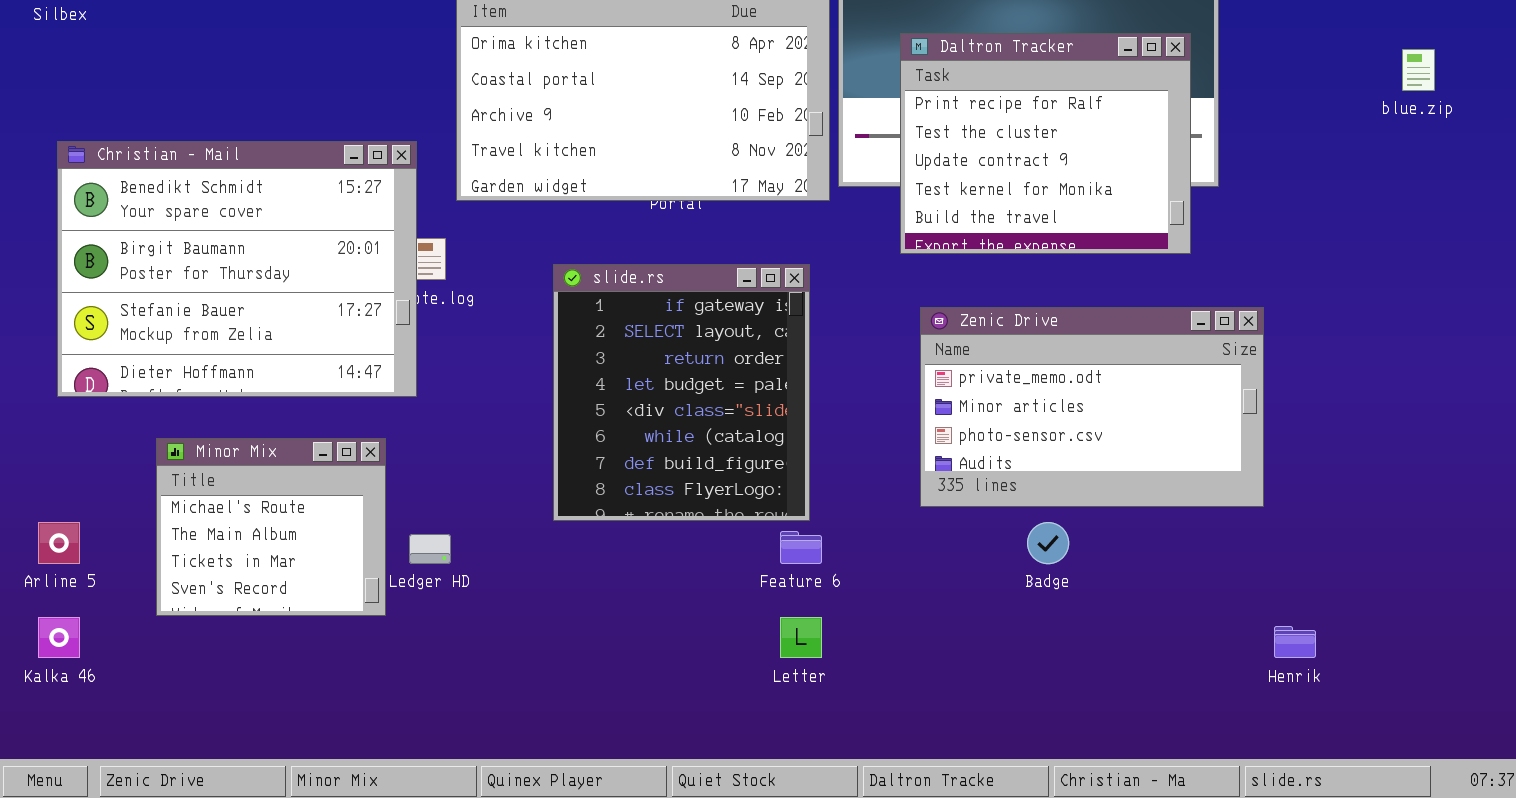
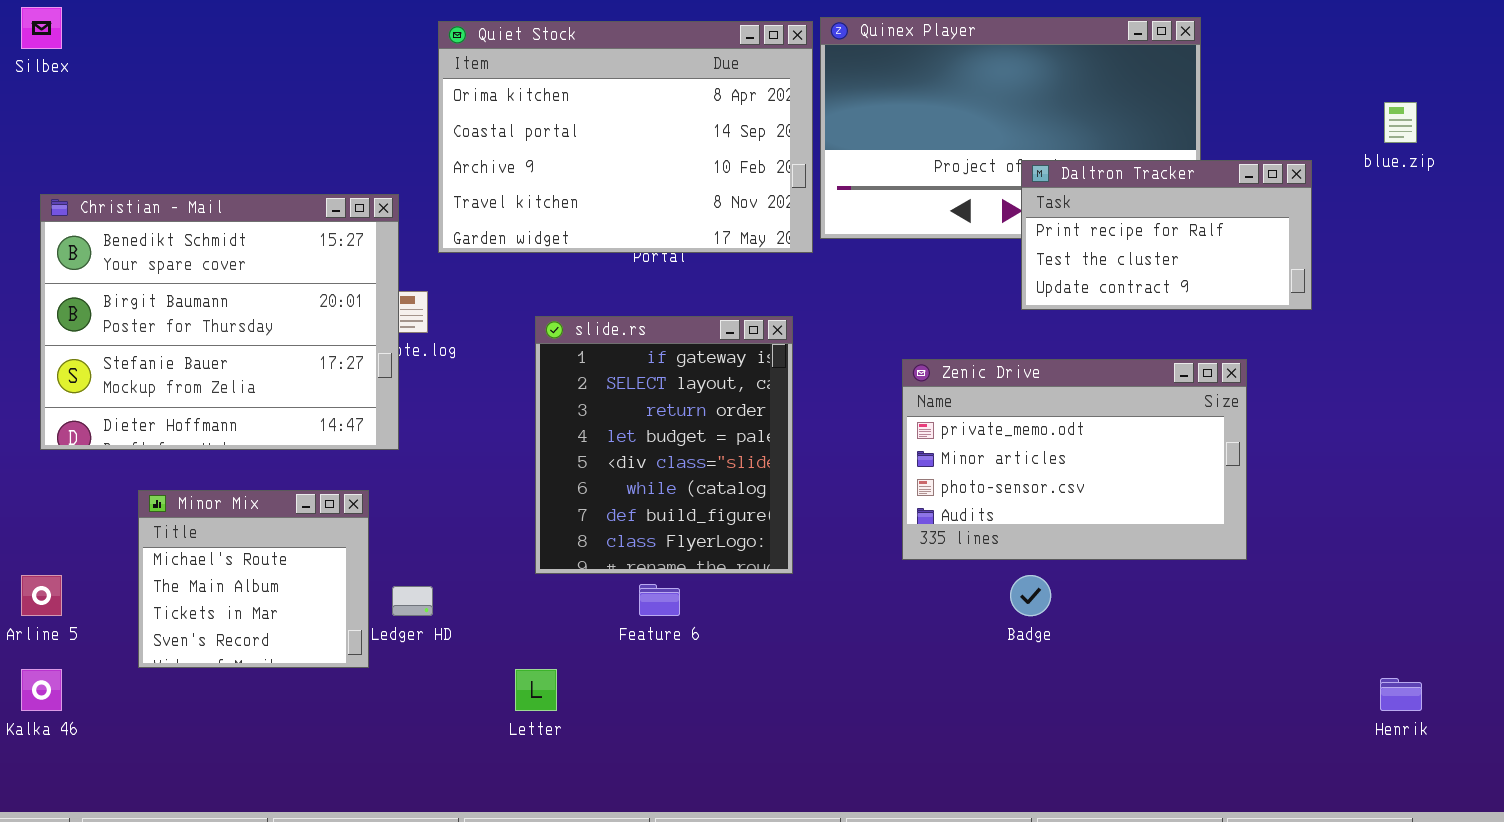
Daltron Tracker: [900,33,1191,254] -> [1021,160,1312,310], moved, resized
Feature 6: [780,531,822,564] -> [639,584,680,616], moved
Letter: [780,617,822,658] -> [515,669,557,711], moved
Henrik: [1274,626,1316,658] -> [1380,678,1422,711], moved

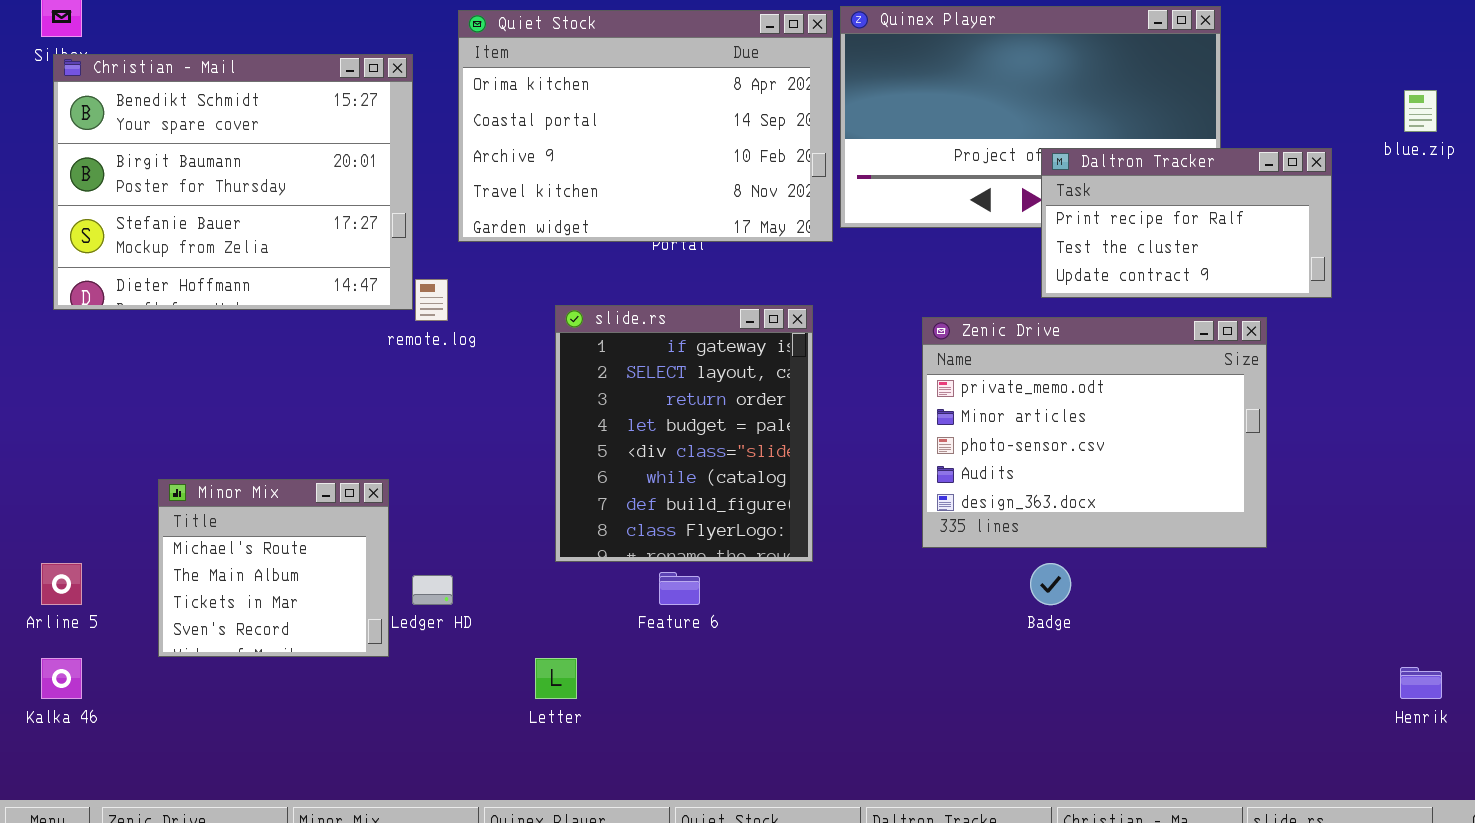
Christian - Mail: [40,194,399,450] -> [53,54,413,310], moved
Zenic Drive: [902,359,1247,560] -> [922,317,1267,548], resized

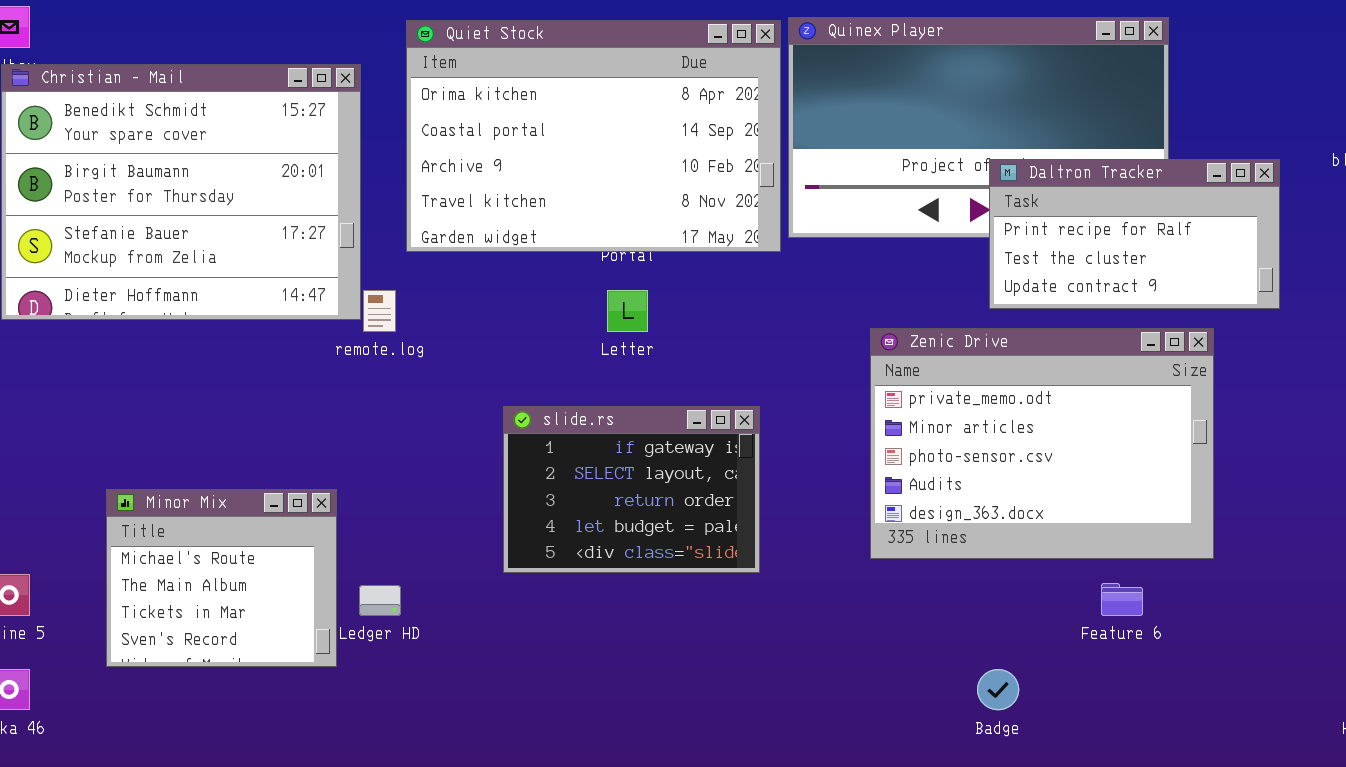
slide.rs: [555,305,813,562] -> [503,406,760,573], resized
Badge: [1030,563,1071,605] -> [977,669,1019,710], moved
Feature 6: [659,572,700,605] -> [1101,583,1143,616], moved
Letter: [535,658,577,699] -> [607,290,648,332], moved

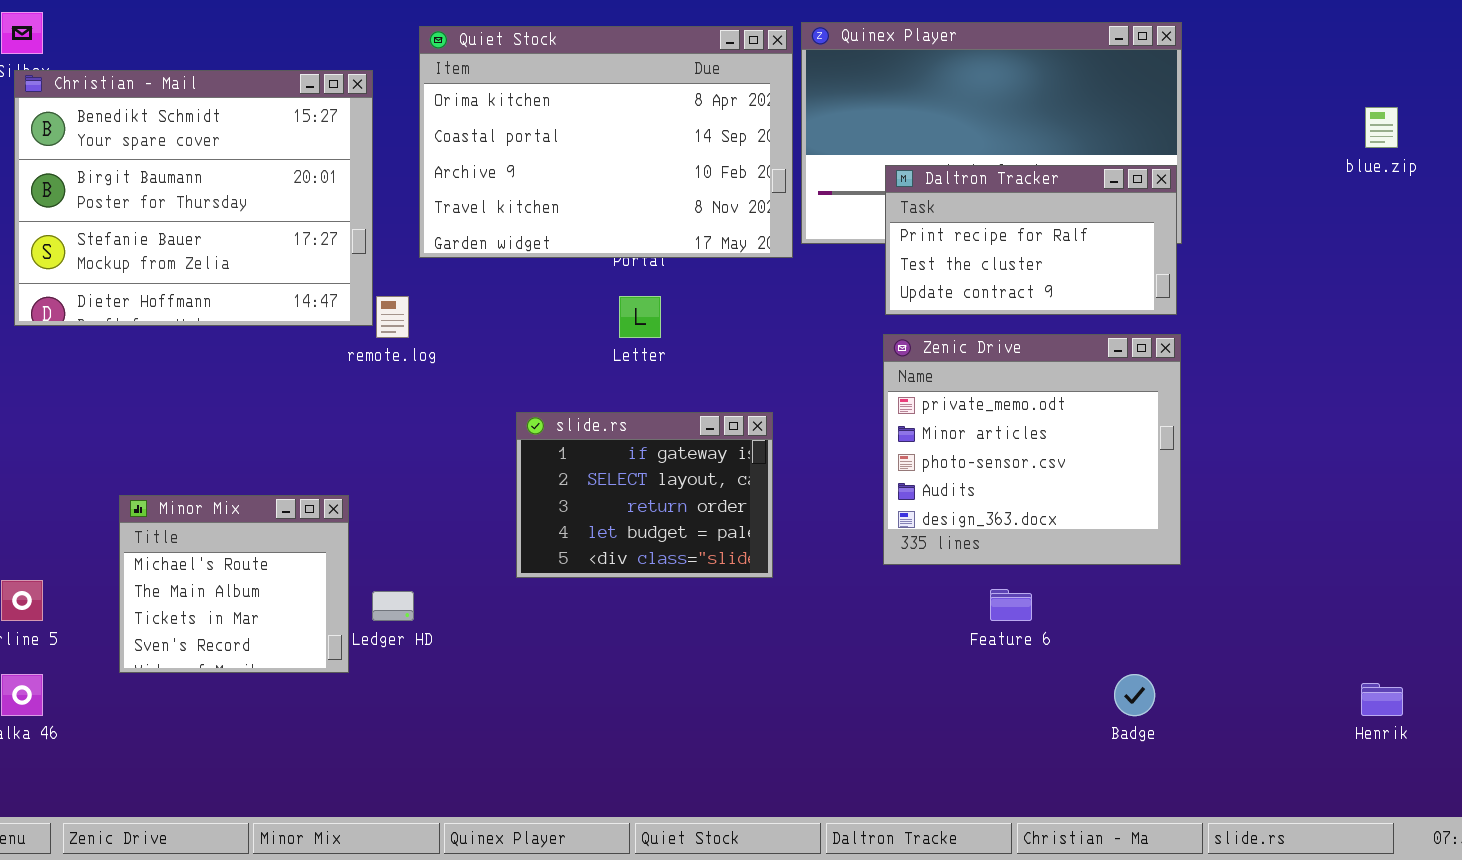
Daltron Tracker: [989,159,1280,309] -> [885,165,1177,315], moved
Zenic Drive: [870,328,1214,559] -> [883,334,1181,565], resized
Feature 6: [1101,583,1143,616] -> [990,589,1032,621], moved
Badge: [977,669,1019,710] -> [1114,674,1155,716], moved

